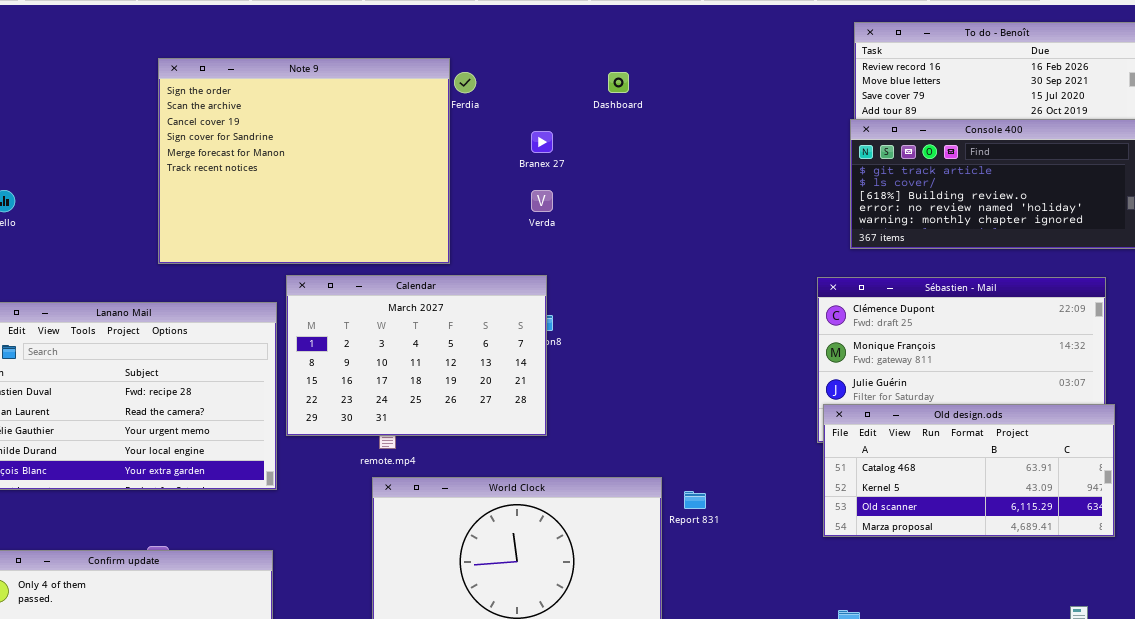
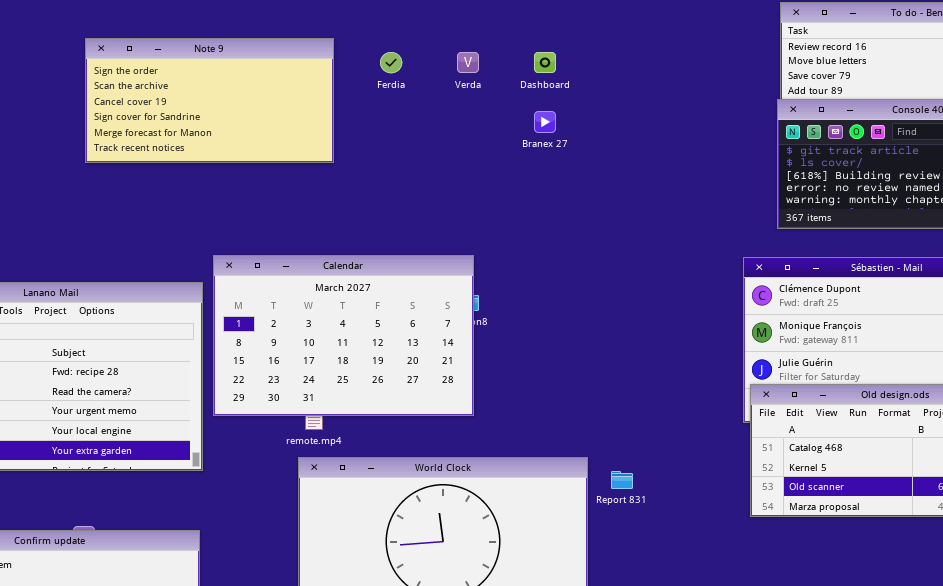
Note 9: [158,58,450,264] -> [85,38,334,163], resized
Branex 27: [531,131,553,153] -> [534,111,556,133], moved
Verda: [531,190,553,212] -> [457,52,479,73], moved

